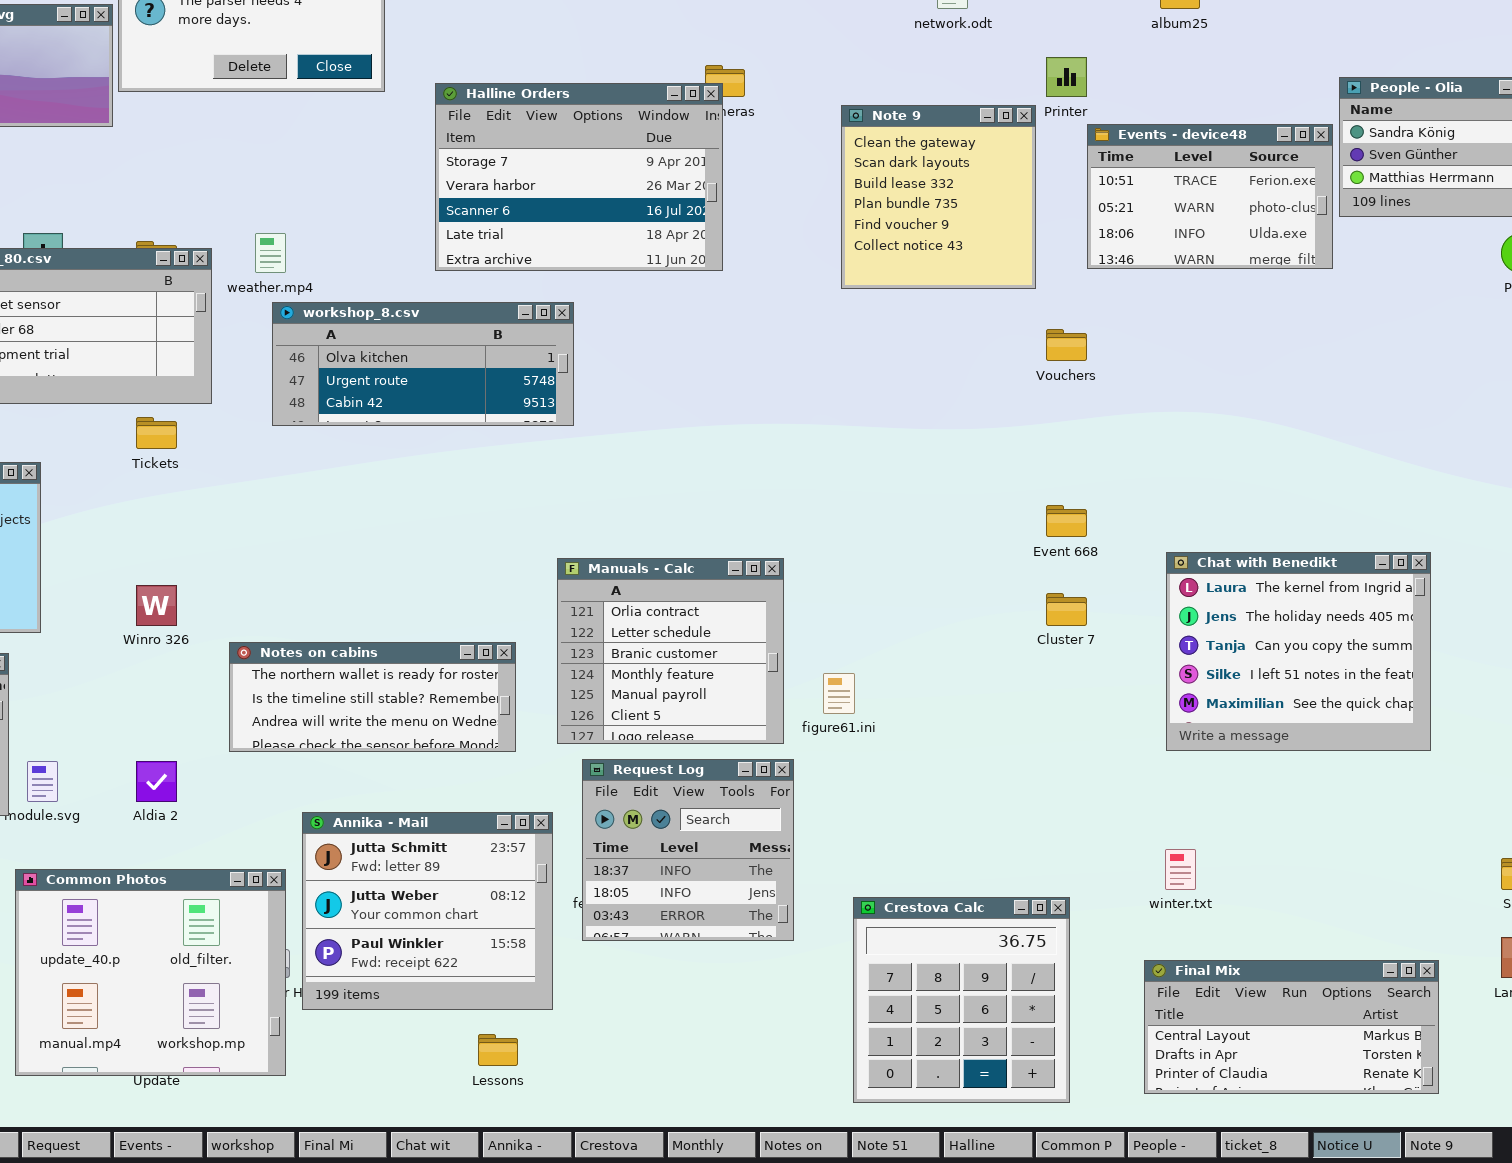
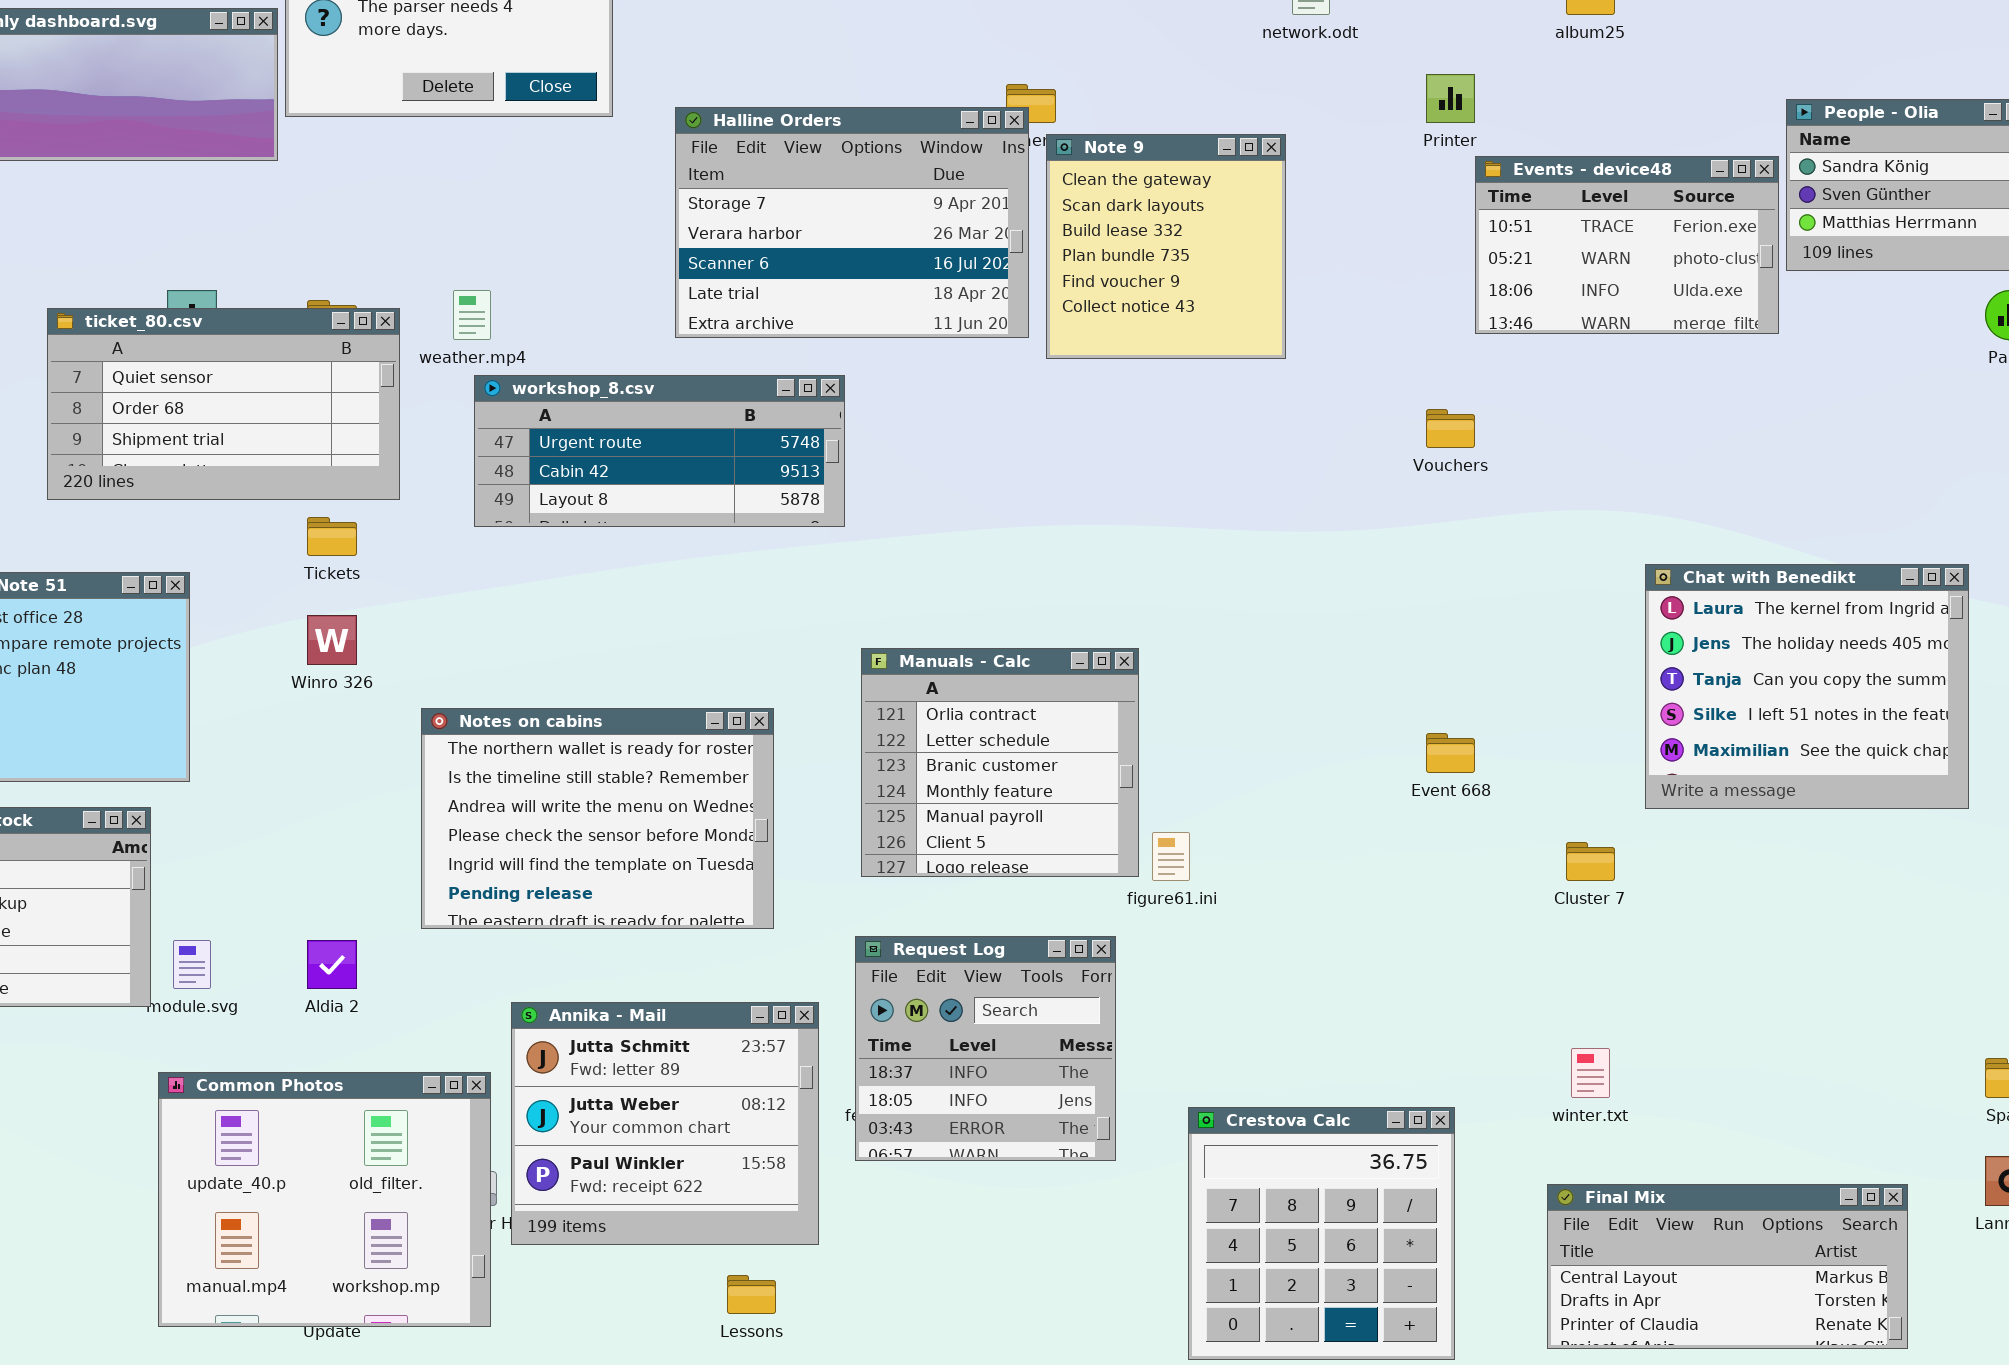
Note 9: [841,105,1036,289] -> [1046,134,1286,359], moved
workshop_8.csv: [272,302,574,426] -> [474,375,845,527], scrolled down 1 row
Event 668: [1046,505,1087,537] -> [1426,733,1475,773], moved
Chat with Benedikt: [1166,552,1431,751] -> [1645,564,1969,809], moved
Manuals - Calc: [557,558,784,744] -> [861,648,1139,877], moved
Winro 326: [136,585,177,626] -> [307,615,357,665], moved
Cluster 7: [1046,593,1087,626] -> [1566,842,1615,881], moved
Notes on cabins: [229,642,516,752] -> [421,708,774,929], resized

